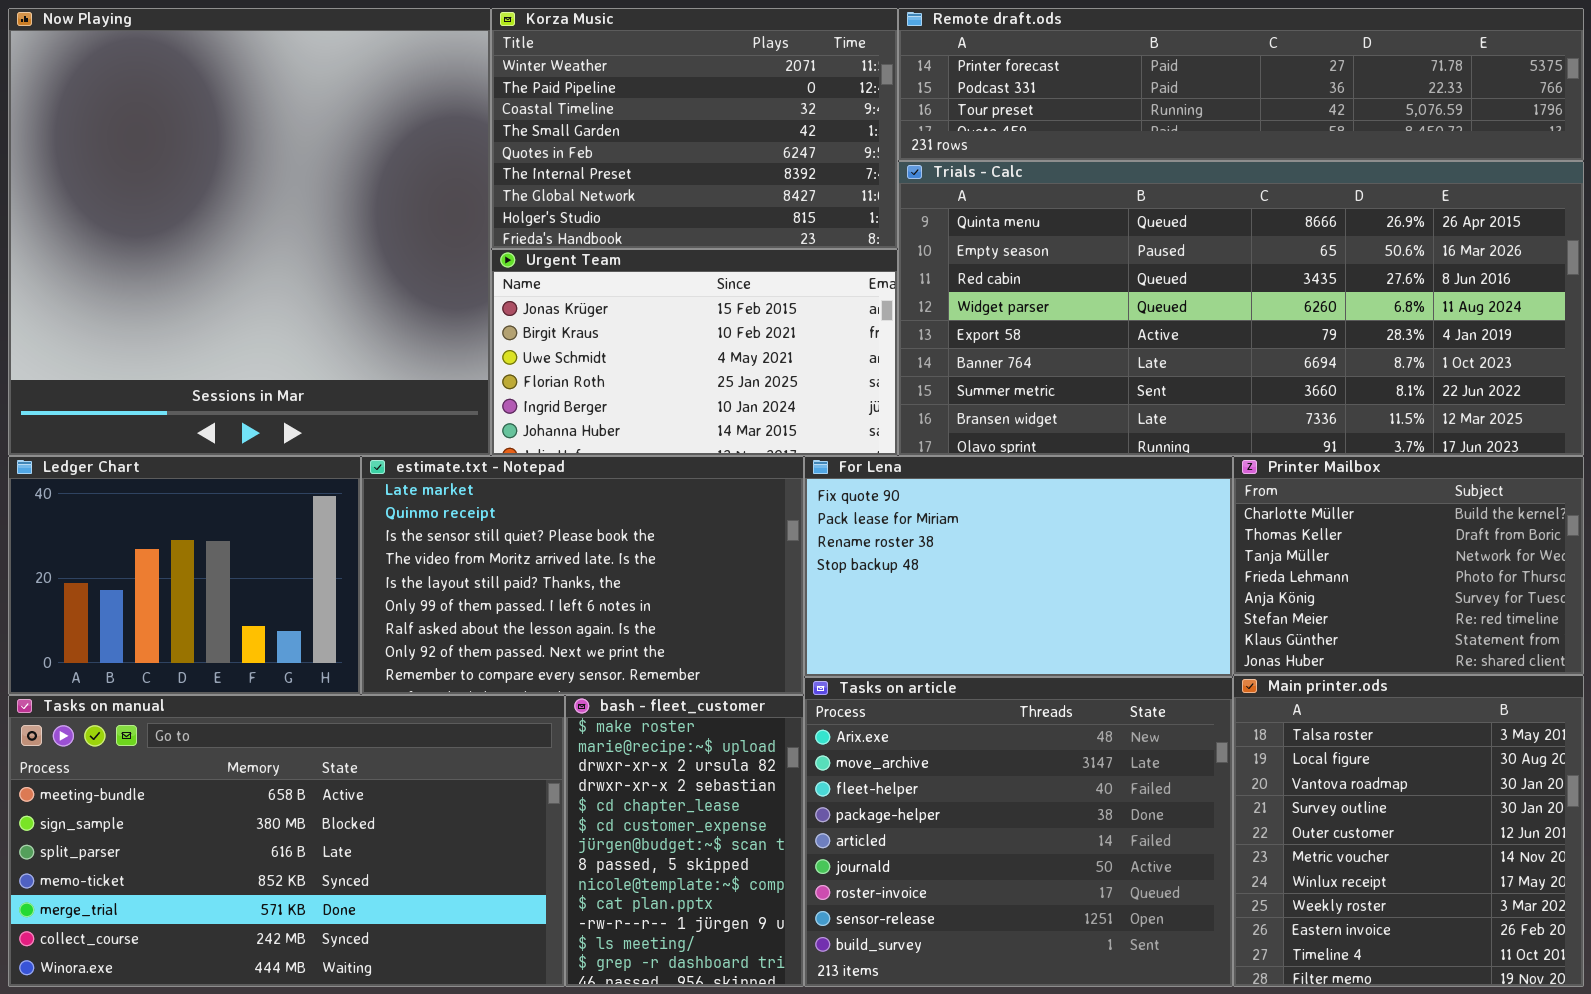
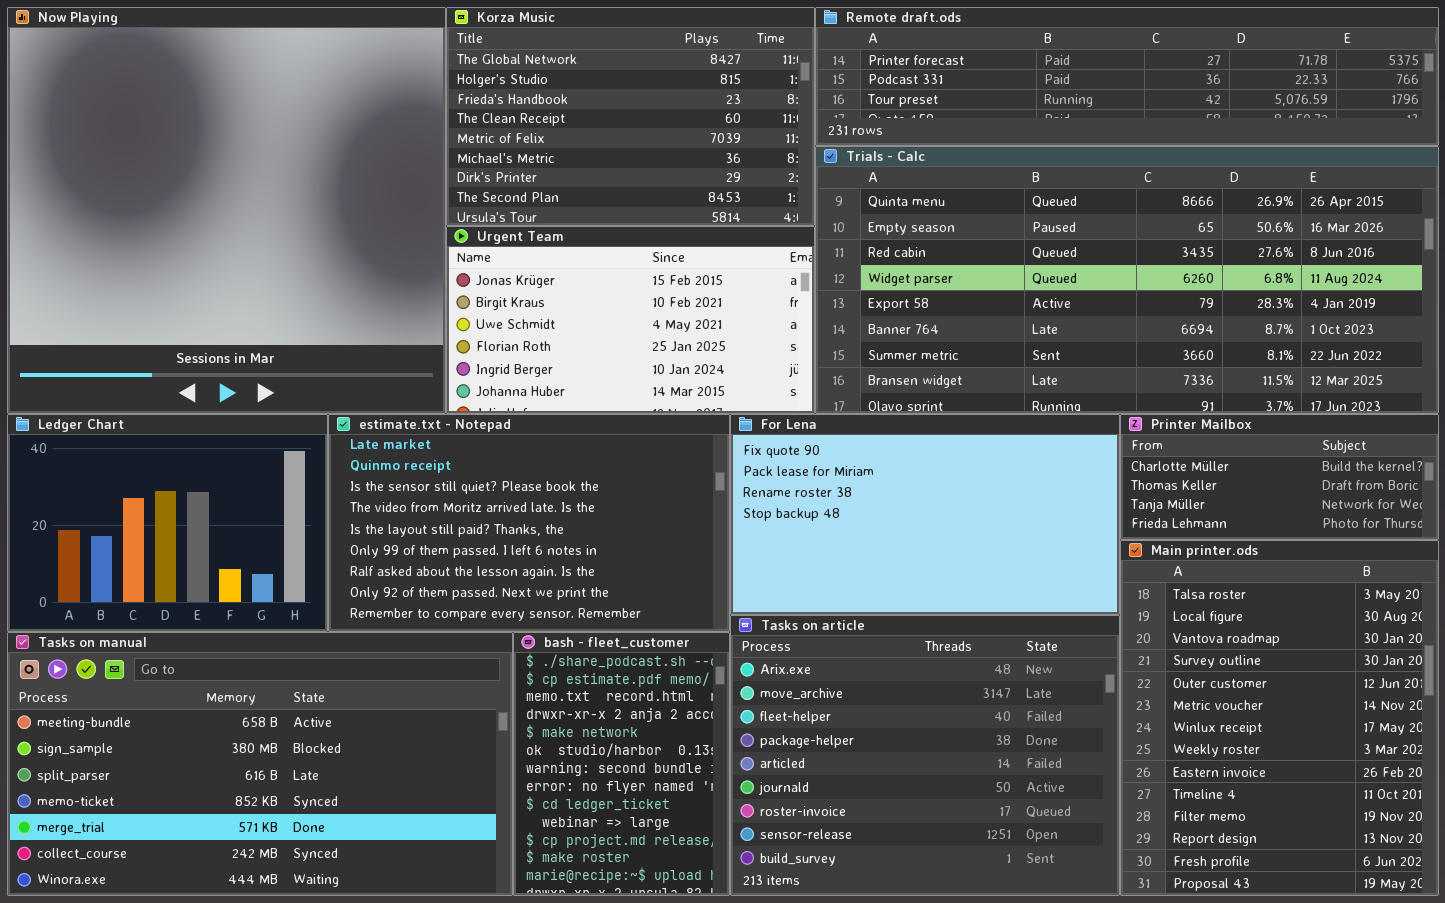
Korza Music: [491,8,898,249] -> [446,7,815,226], scrolled down 6 rows
Printer Mailbox: [1233,456,1584,675] -> [1120,414,1439,540], resized
Main printer.ods: [1233,675,1584,987] -> [1120,540,1439,896], resized
bash - fleet_customer: [565,695,804,987] -> [513,632,730,896], scrolled up 11 rows

